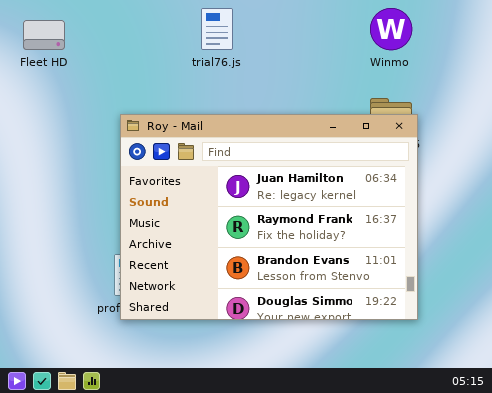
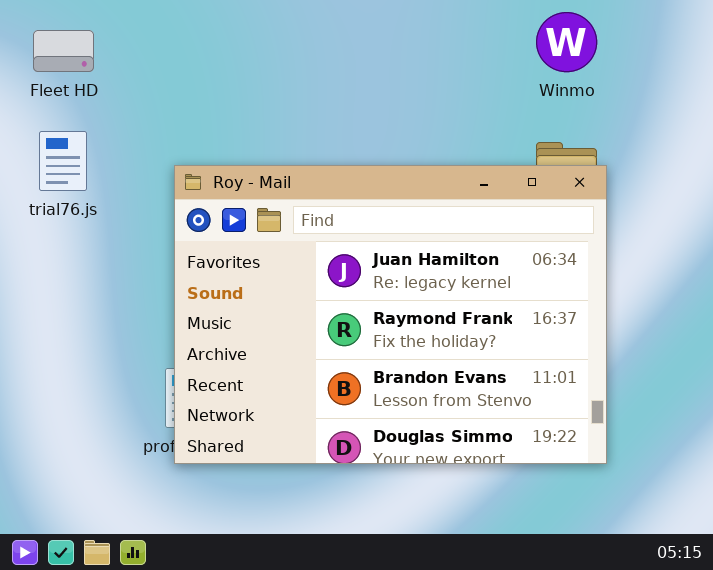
trial76.js: [201,8,233,50] -> [39,131,87,191], moved

